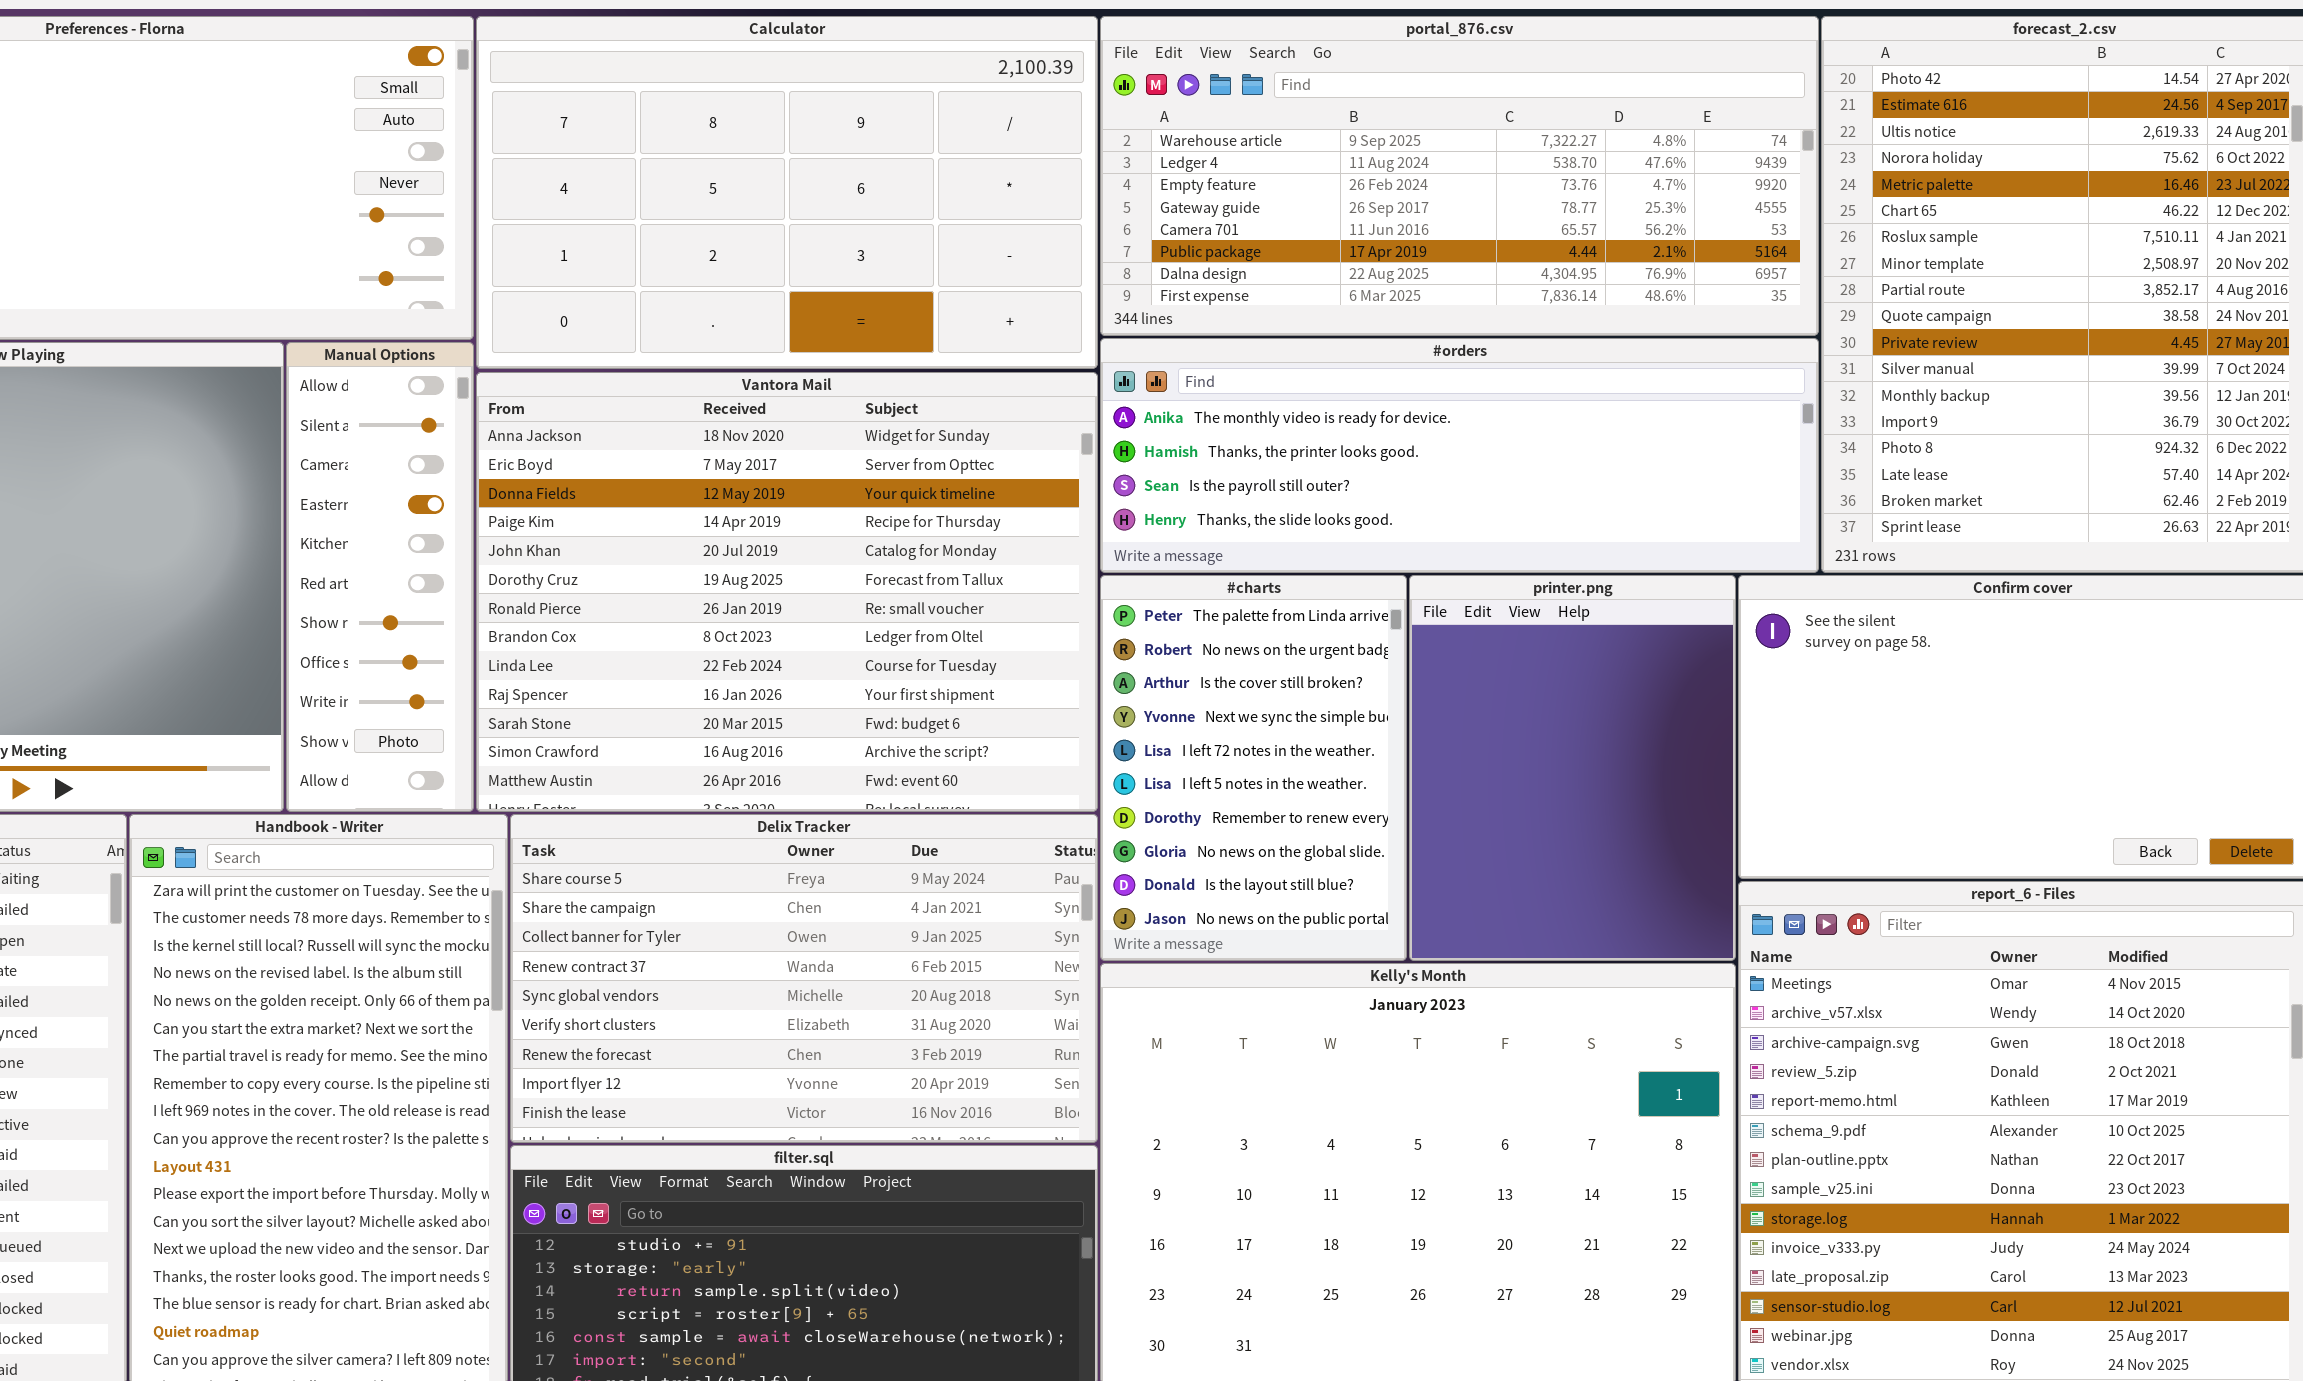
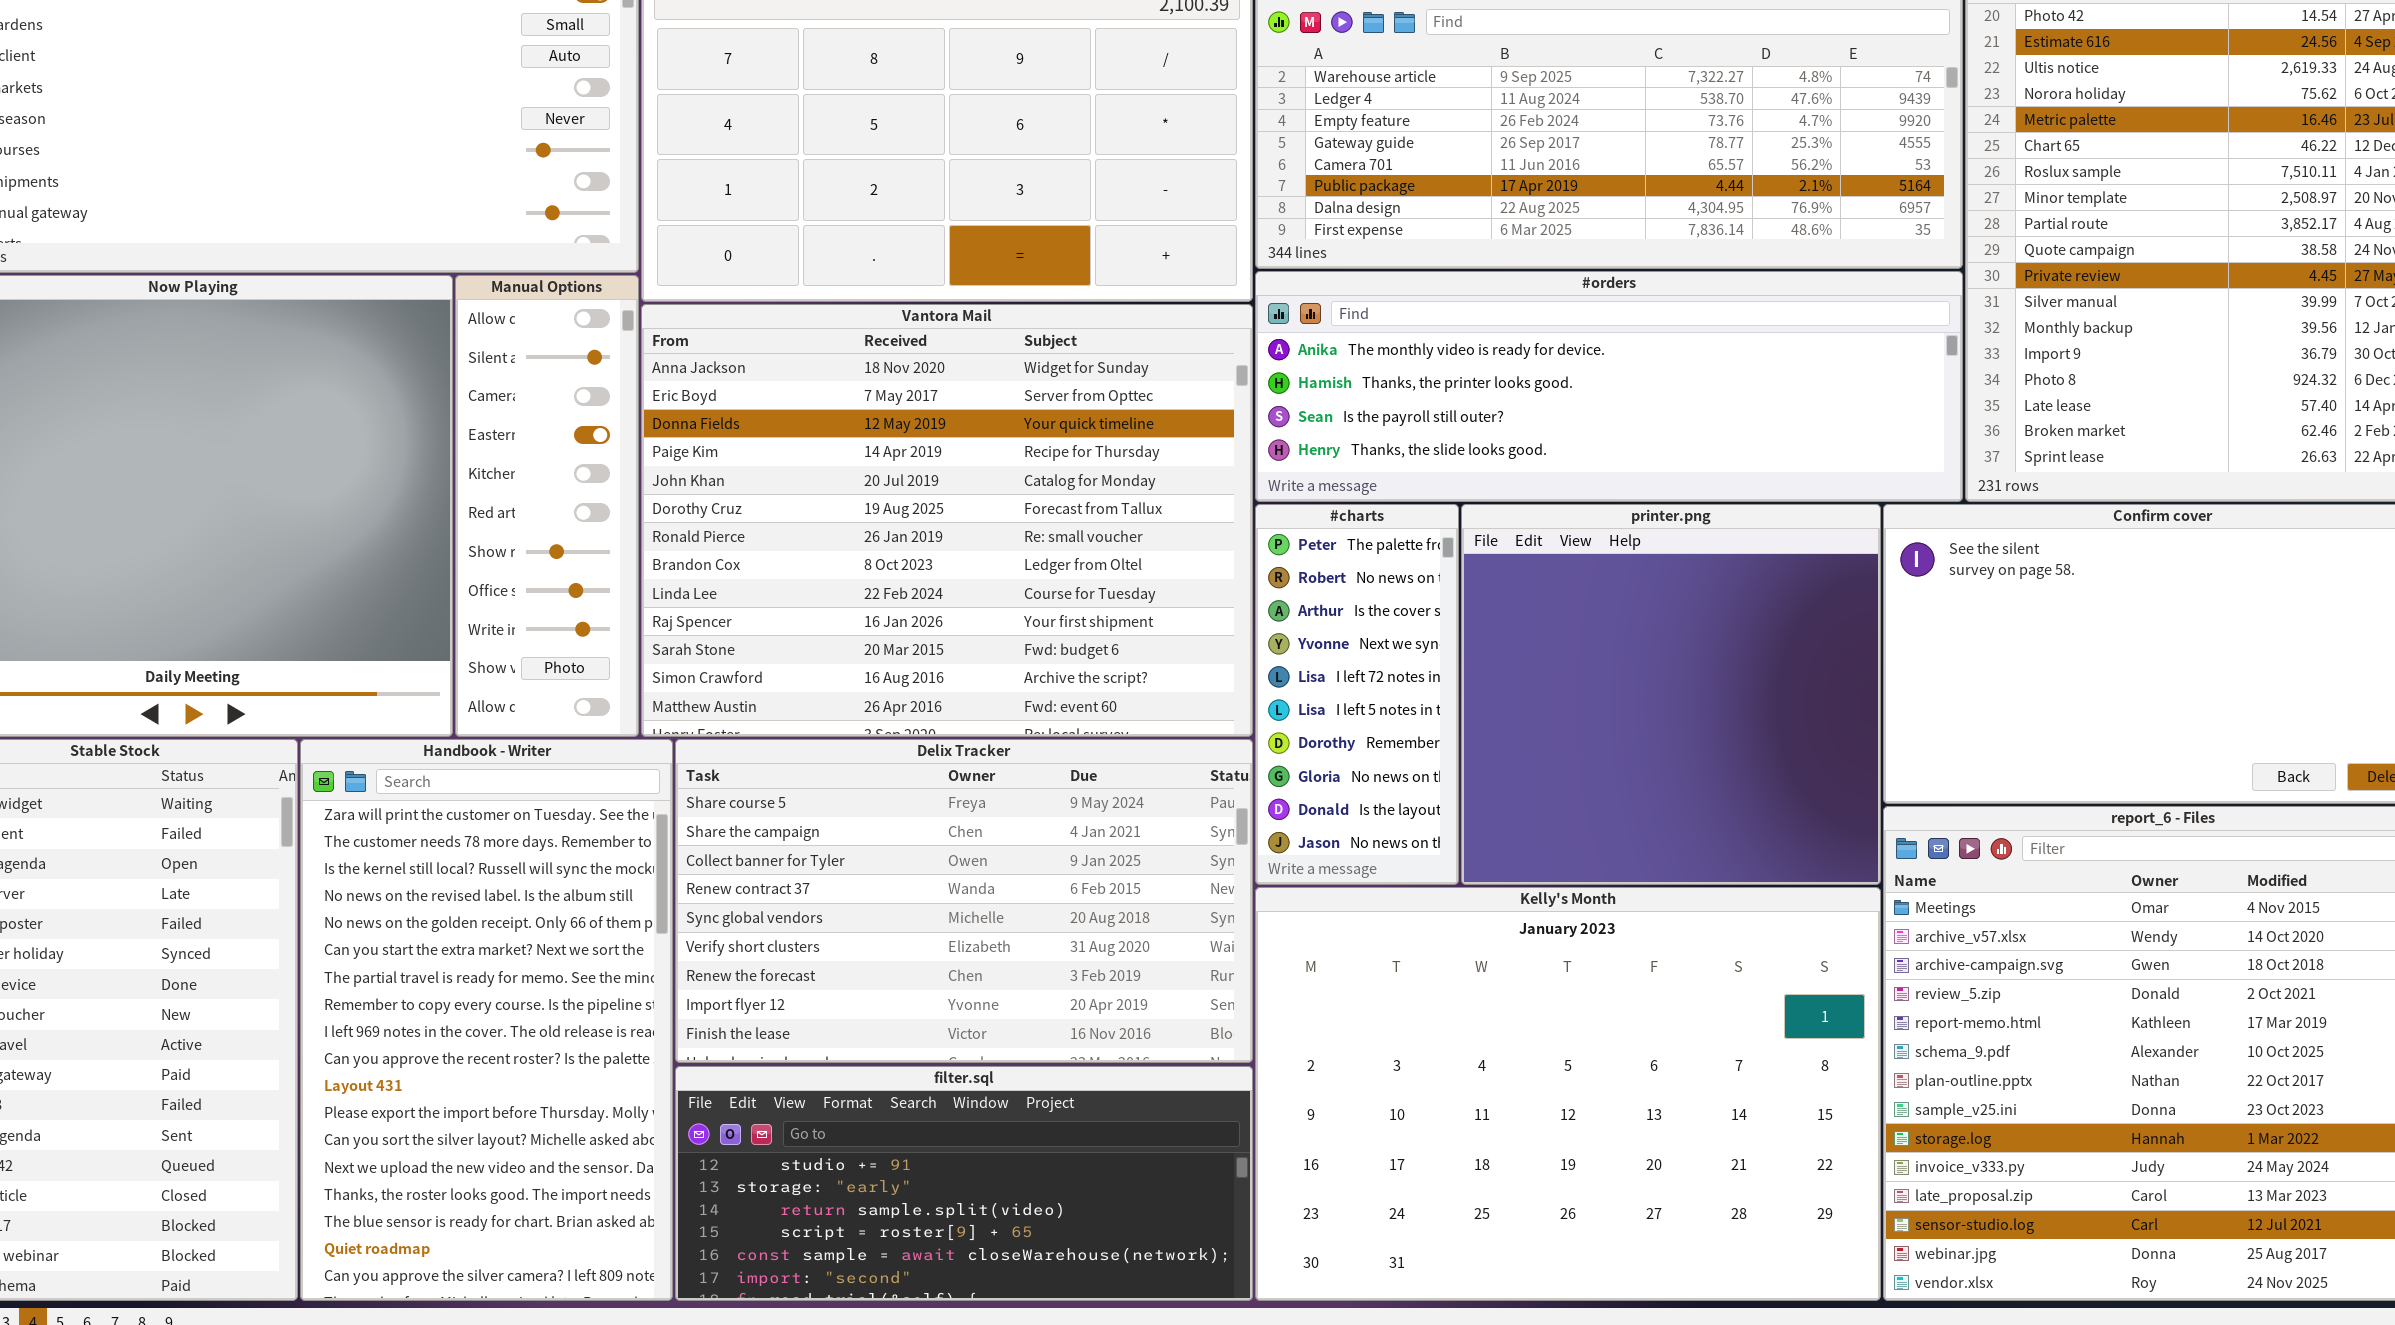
#charts: [1100,575,1407,961] -> [1255,504,1459,885], resized
printer.png: [1409,575,1736,961] -> [1461,504,1881,885], resized

